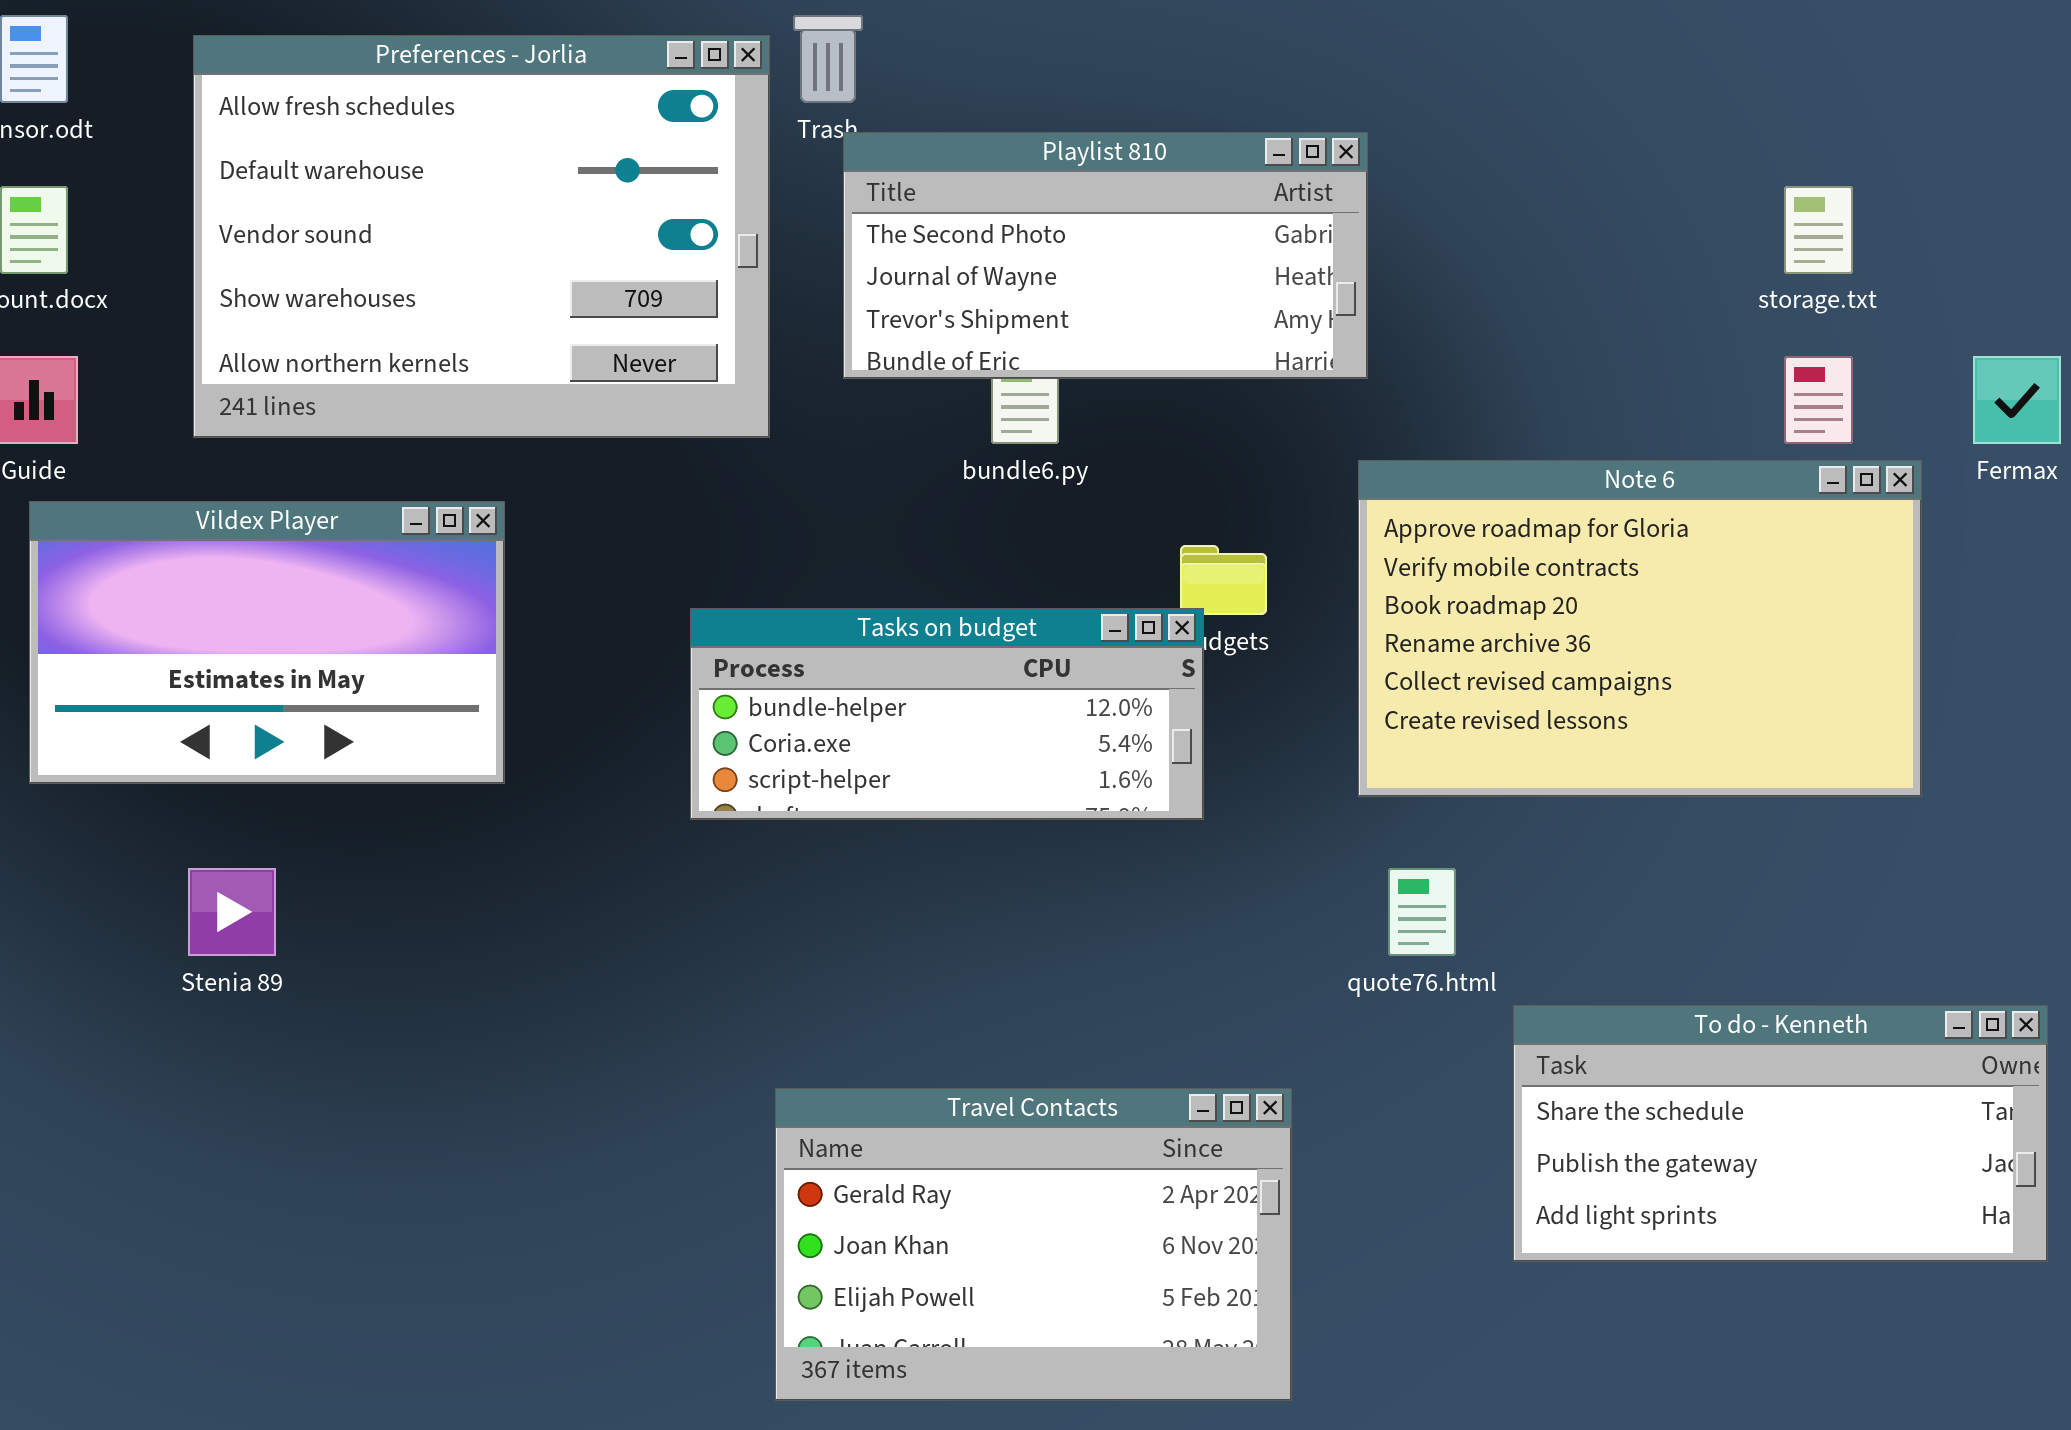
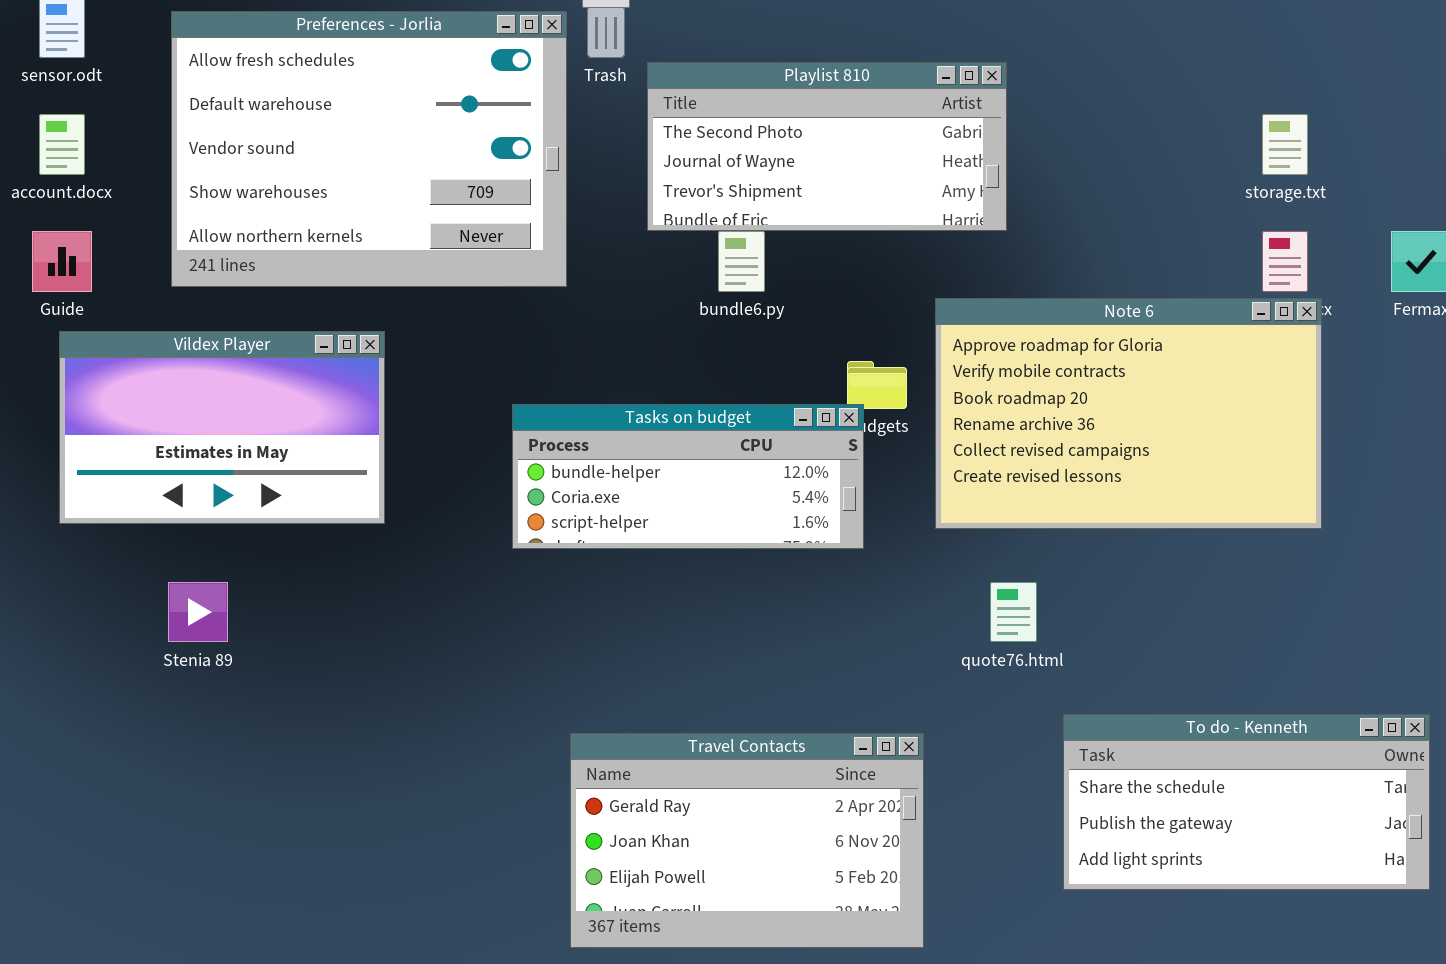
Playlist 810: [843,132,1368,379] -> [647,62,1007,231], moved
Note 6: [1358,460,1922,797] -> [935,298,1322,529], moved
To do - Kenneth: [1513,1005,2048,1262] -> [1063,714,1430,890], moved

